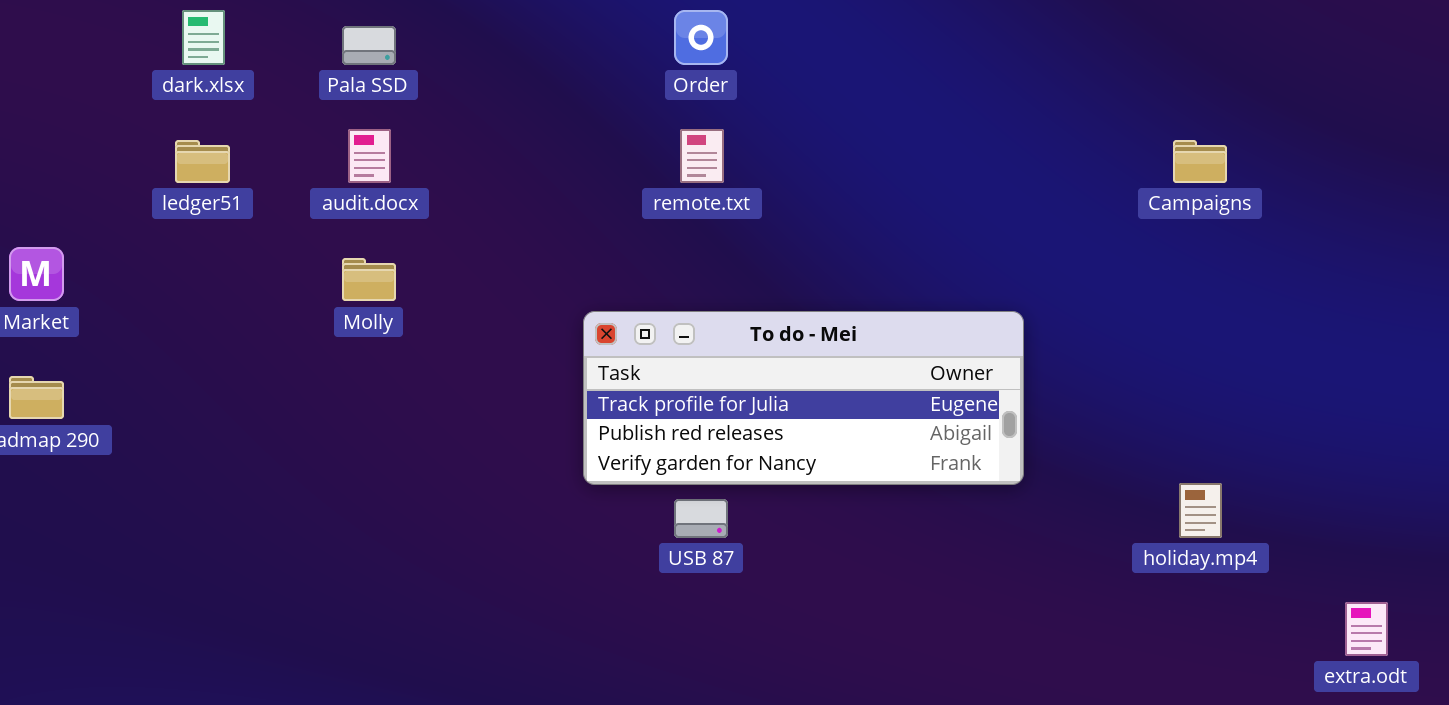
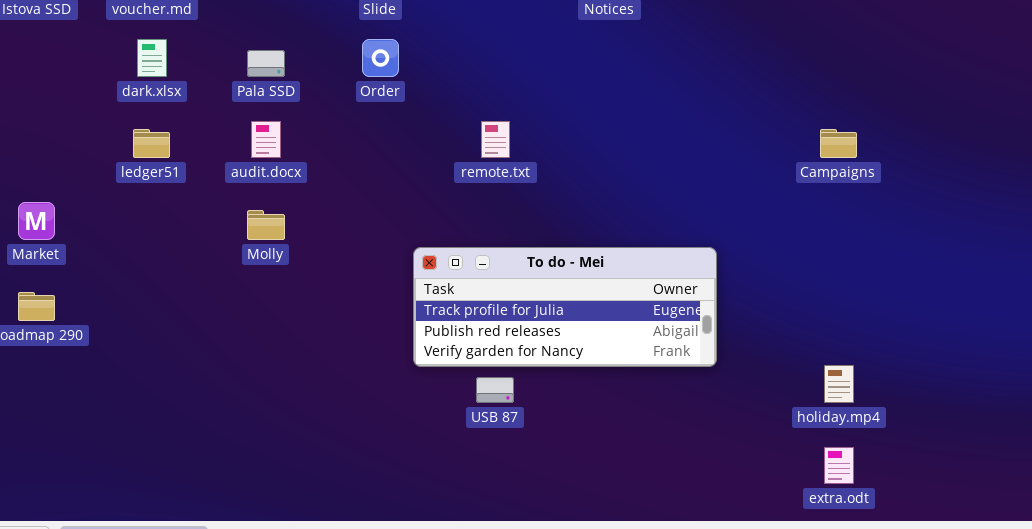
Order: [674,10,728,65] -> [362,39,399,77], moved
extra.odt: [1345,602,1388,656] -> [824,447,854,484], moved

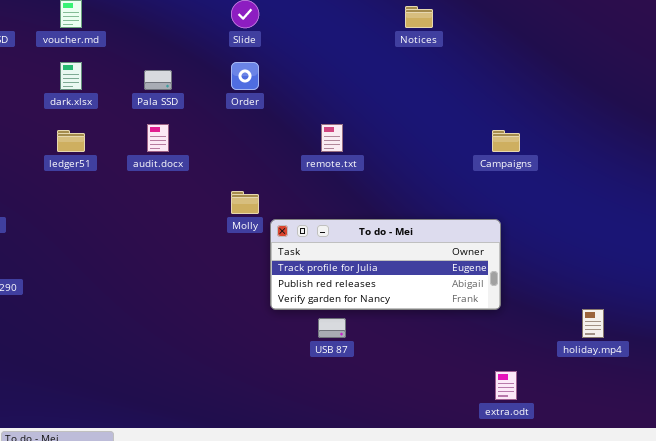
Campaigns: [820,129,857,158] -> [492,130,520,152], moved
Molly: [247,210,285,240] -> [231,191,259,214], moved
extra.odt: [824,447,854,484] -> [495,371,517,400], moved

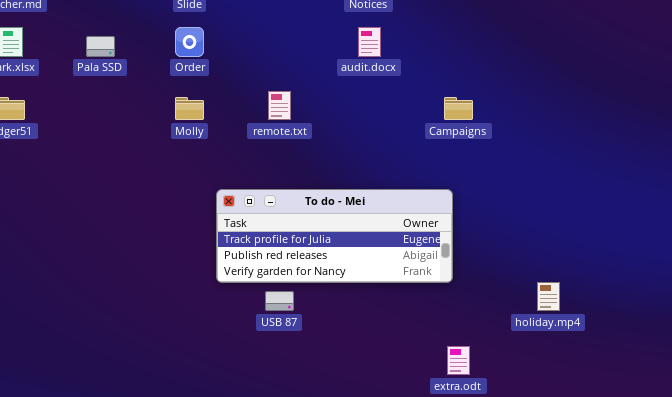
audit.docx: [147,124,169,152] -> [358,27,381,57], moved
Molly: [231,191,259,214] -> [175,97,204,120], moved

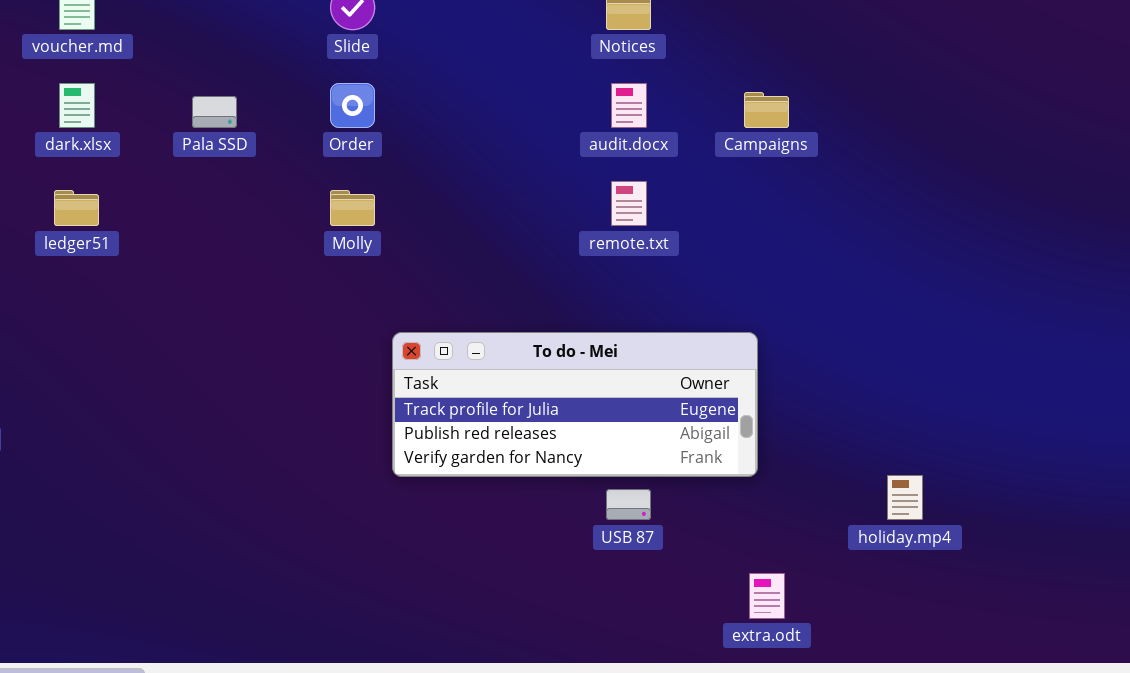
remote.txt: [268,91,291,120] -> [611,181,647,226], moved
Campaigns: [444,97,473,120] -> [744,92,789,128], moved
USB 87: [265,291,294,311] -> [606,489,651,520], moved

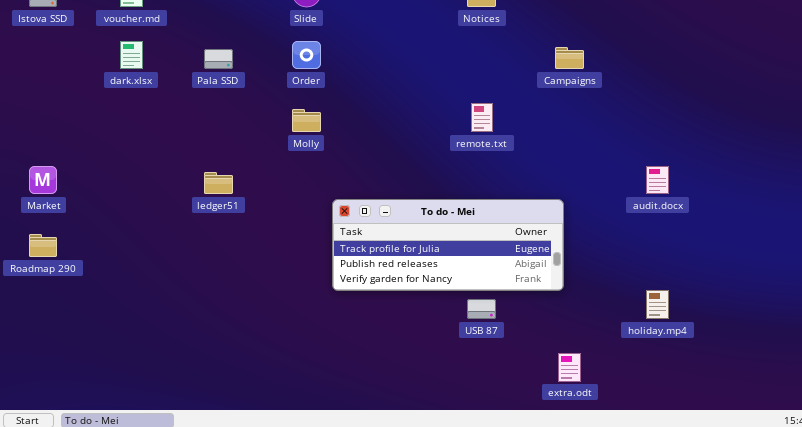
audit.docx: [611,83,647,128] -> [646,166,669,194], moved
ledger51: [54,190,99,226] -> [204,172,233,194], moved

